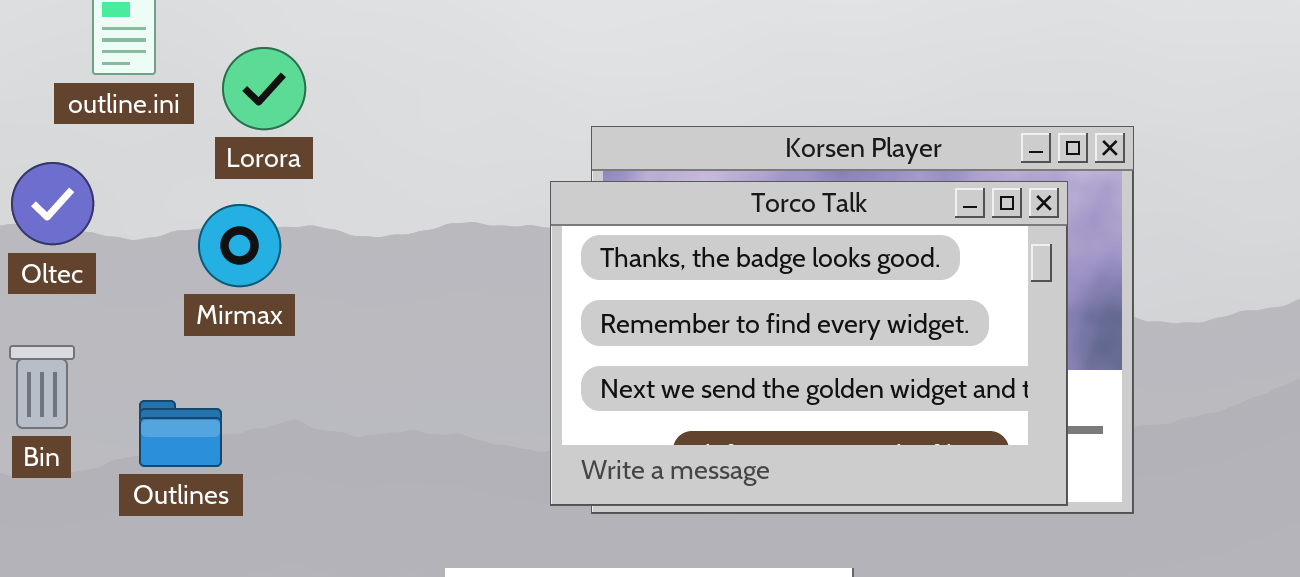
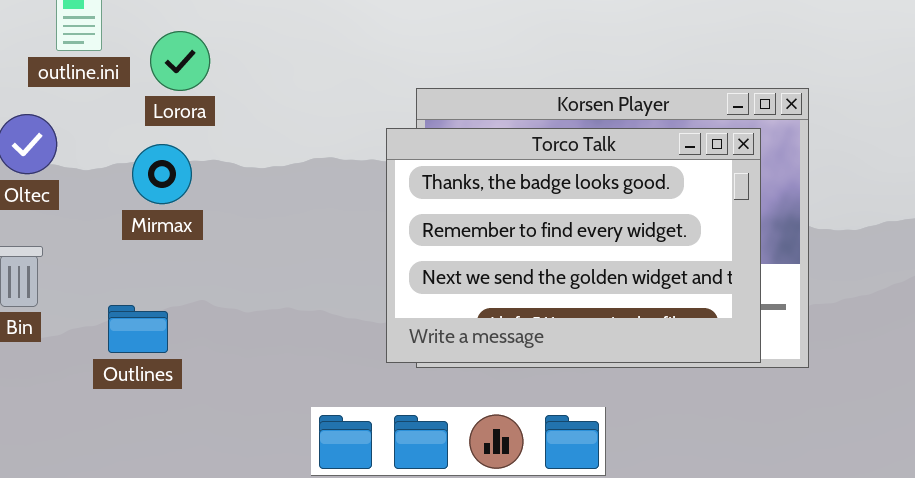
Outlines: [139,400,222,467] -> [108,305,168,353], moved

